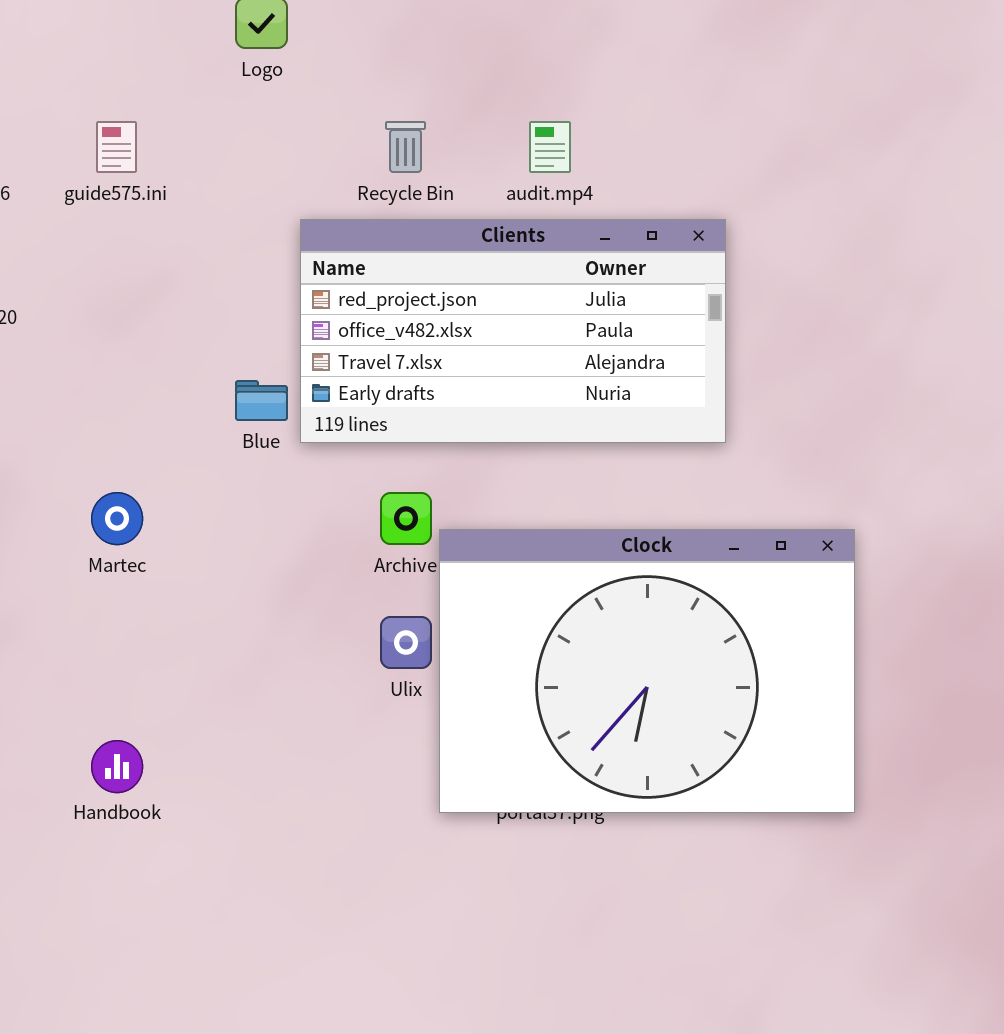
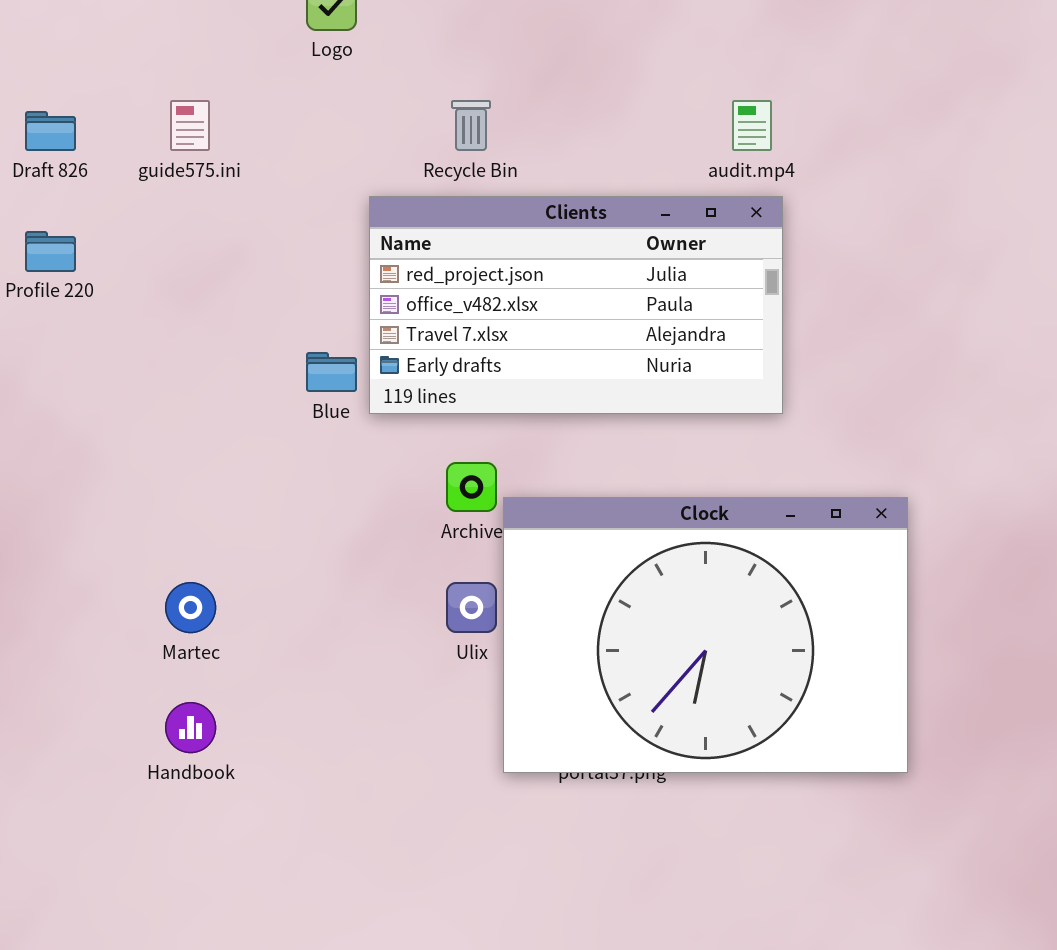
audit.mp4: [529,121,571,173] -> [732,100,772,151], moved
Martec: [91,492,143,545] -> [165,582,216,633], moved

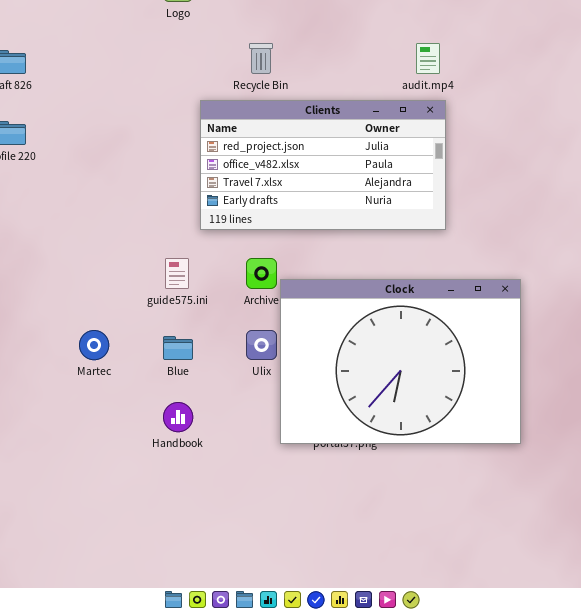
guide575.ini: [170,100,210,151] -> [165,258,189,289], moved
Blue: [306,352,357,392] -> [163,336,193,360], moved
Handbook: [165,702,216,753] -> [163,402,193,432], moved

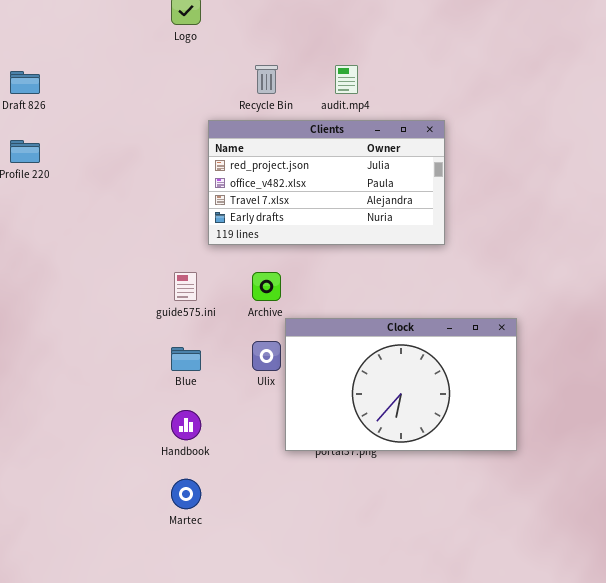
audit.mp4: [416,43,440,74] -> [335,65,358,94], moved
Clock: [280,279,521,444] -> [285,318,517,451], resized
Martec: [79,330,109,360] -> [171,479,201,509], moved

